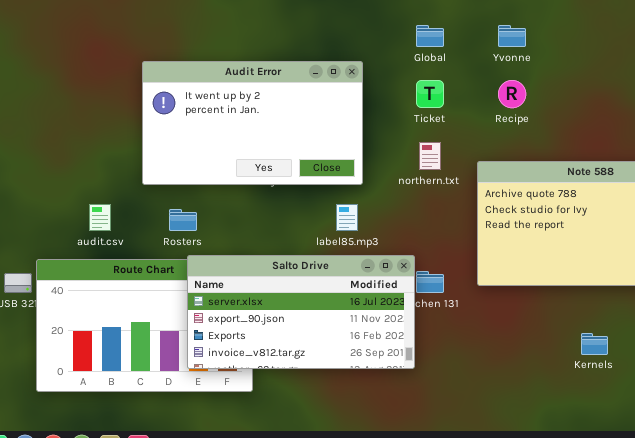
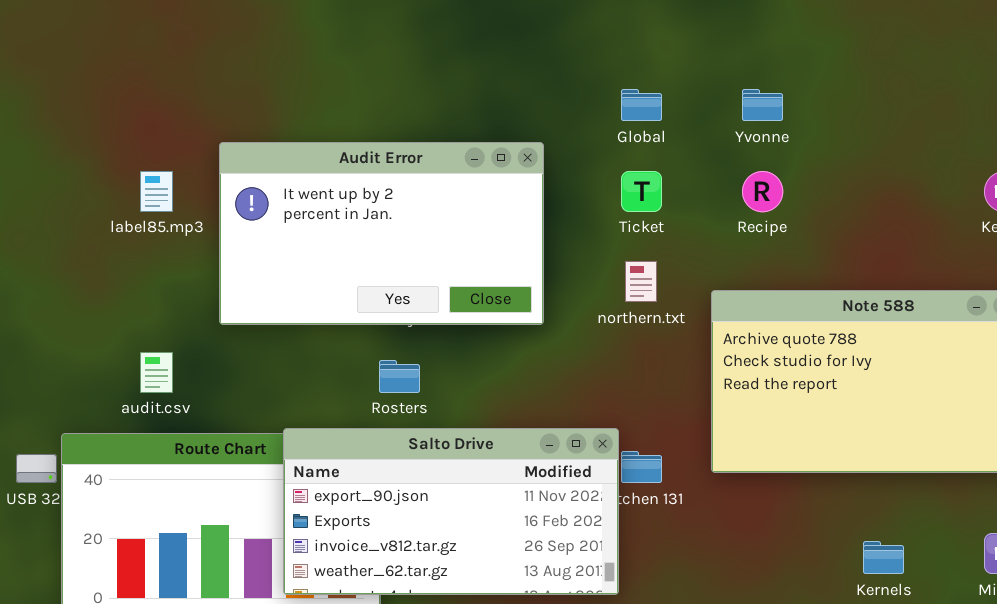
label85.mp3: [336,204,358,231] -> [140,171,173,212], moved
Rosters: [169,209,197,231] -> [379,360,420,393], moved
Salto Drive: [187,255,415,369] -> [283,428,619,595], scrolled down 1 row

